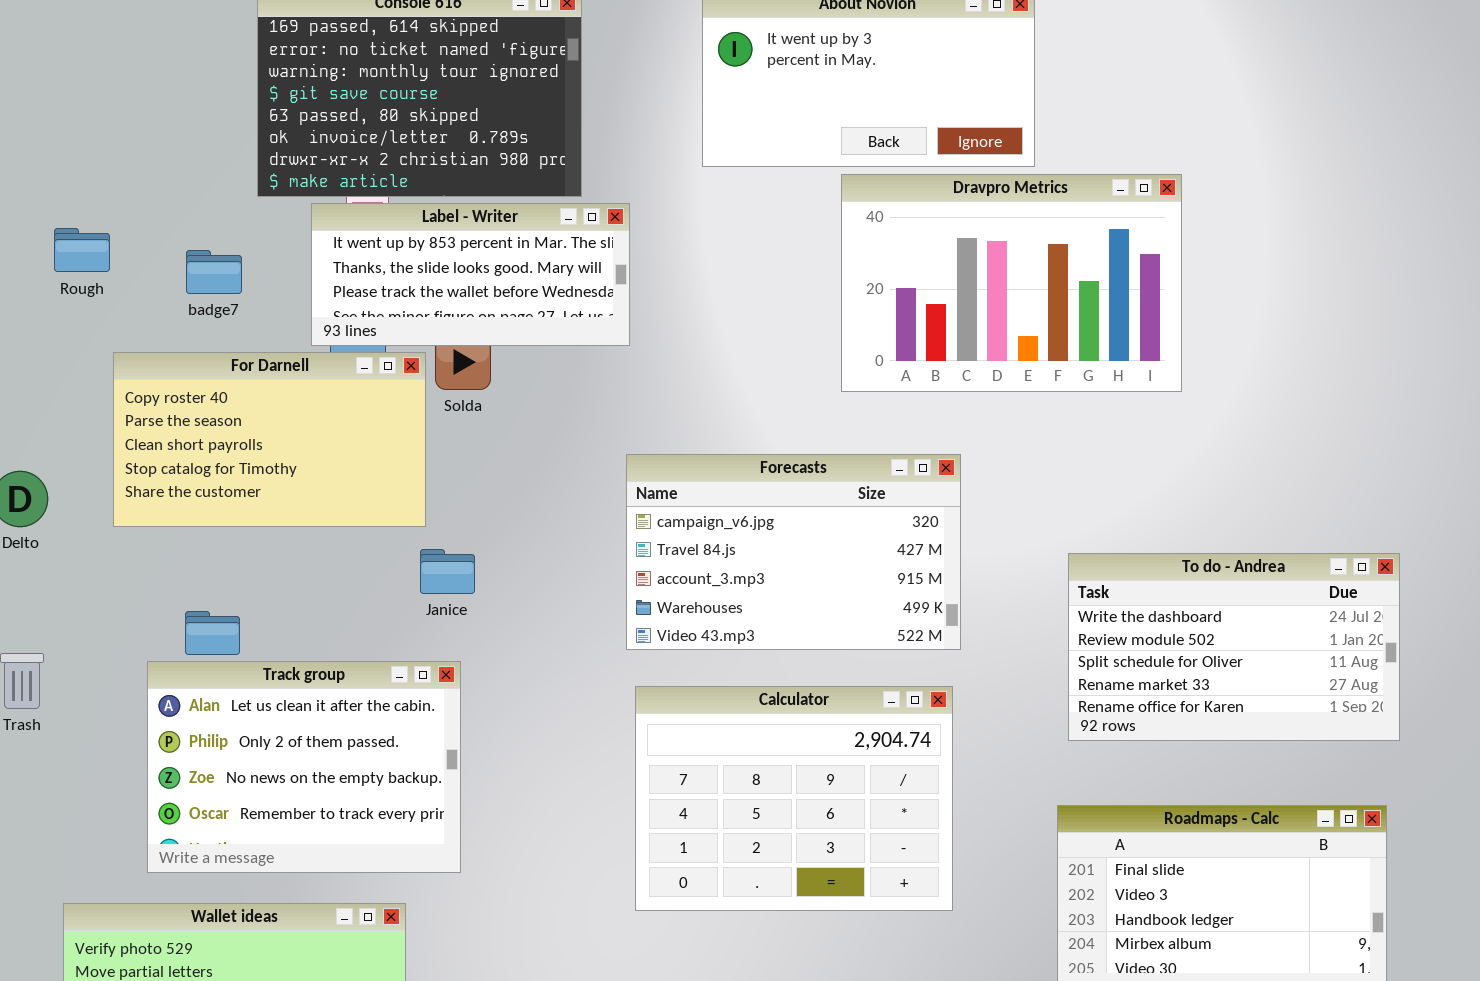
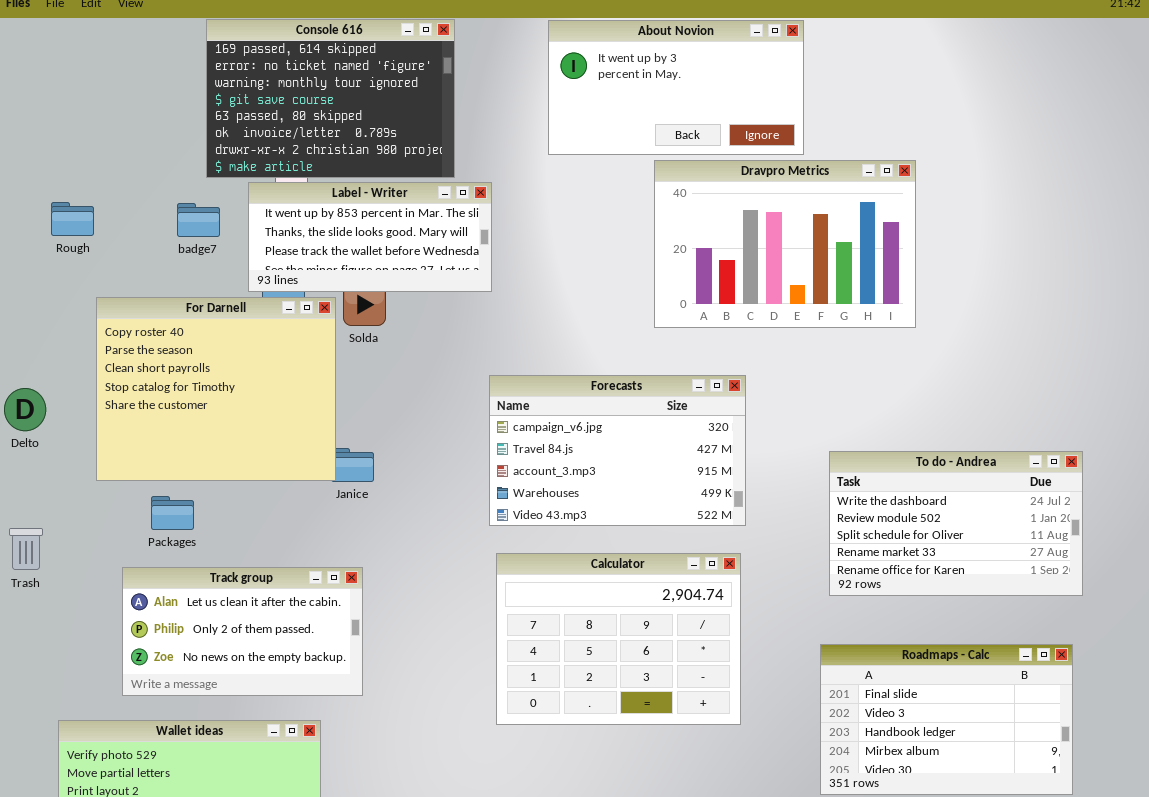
badge7: [186,250,242,294] -> [177,203,220,237], moved
For Darnell: [113,352,426,527] -> [96,297,336,481], resized
Track group: [147,661,461,873] -> [122,567,363,696], resized

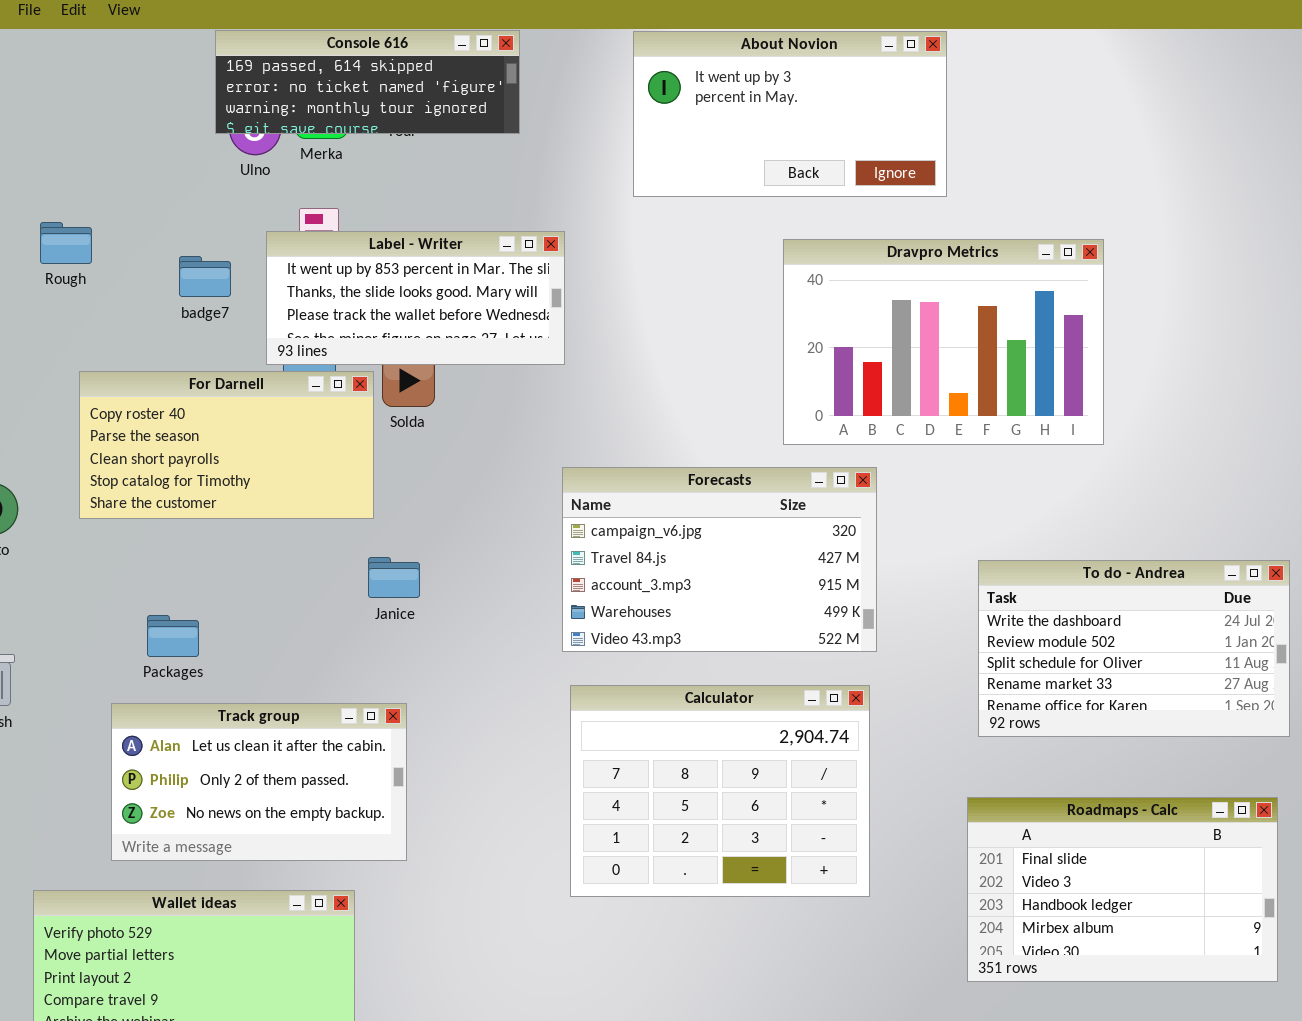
Console 616: [206,19,455,178] -> [215,30,520,134], resized
Dravpro Metrics: [654,160,916,328] -> [783,239,1104,445], moved
Rough: [51,202,94,236] -> [40,222,92,264], moved
For Darnell: [96,297,336,481] -> [79,371,374,519], resized

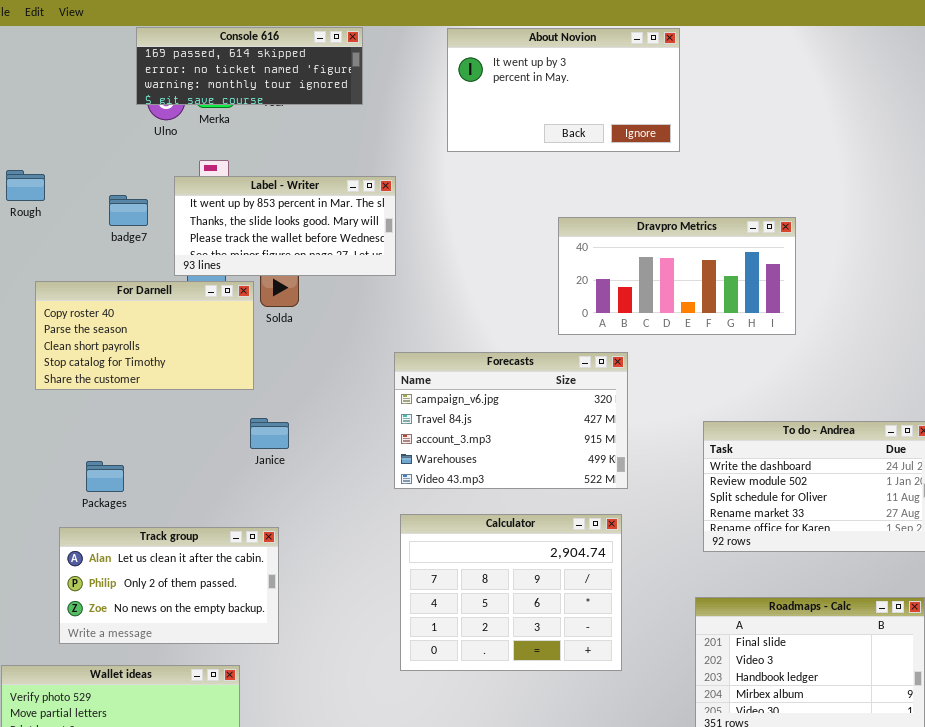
Dravpro Metrics: [783,239,1104,445] -> [558,217,796,335], resized

